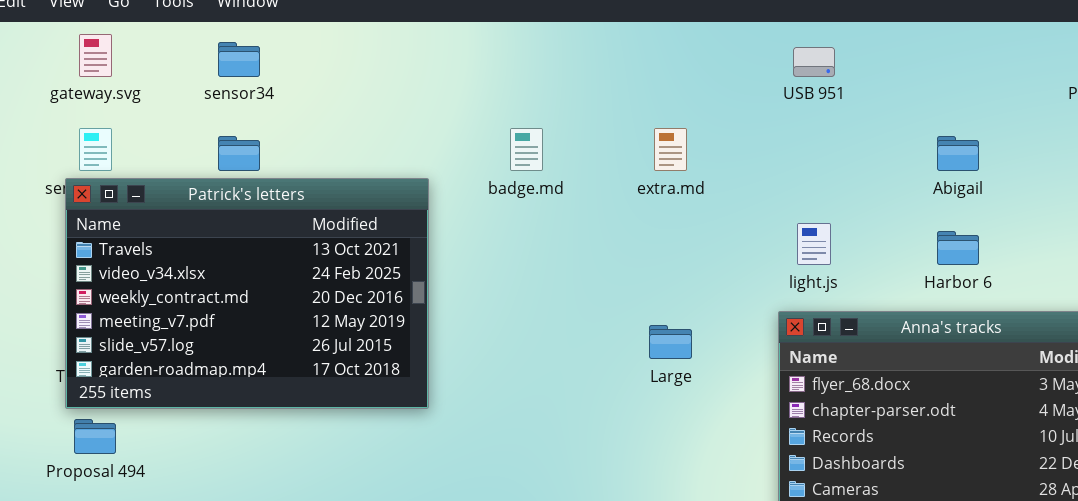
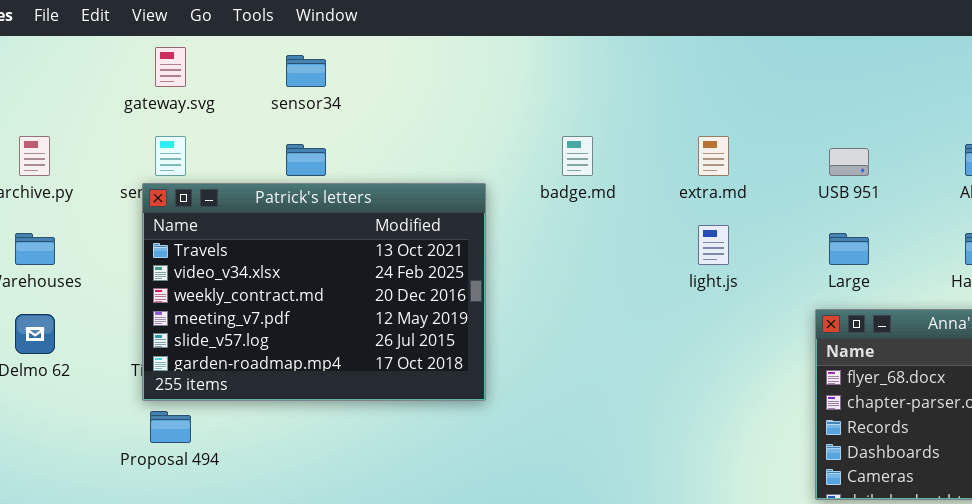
USB 951: [793,47,835,77] -> [829,148,869,176], moved
light.js: [797,223,831,265] -> [698,225,729,265], moved
Large: [649,325,692,359] -> [829,233,869,265], moved

